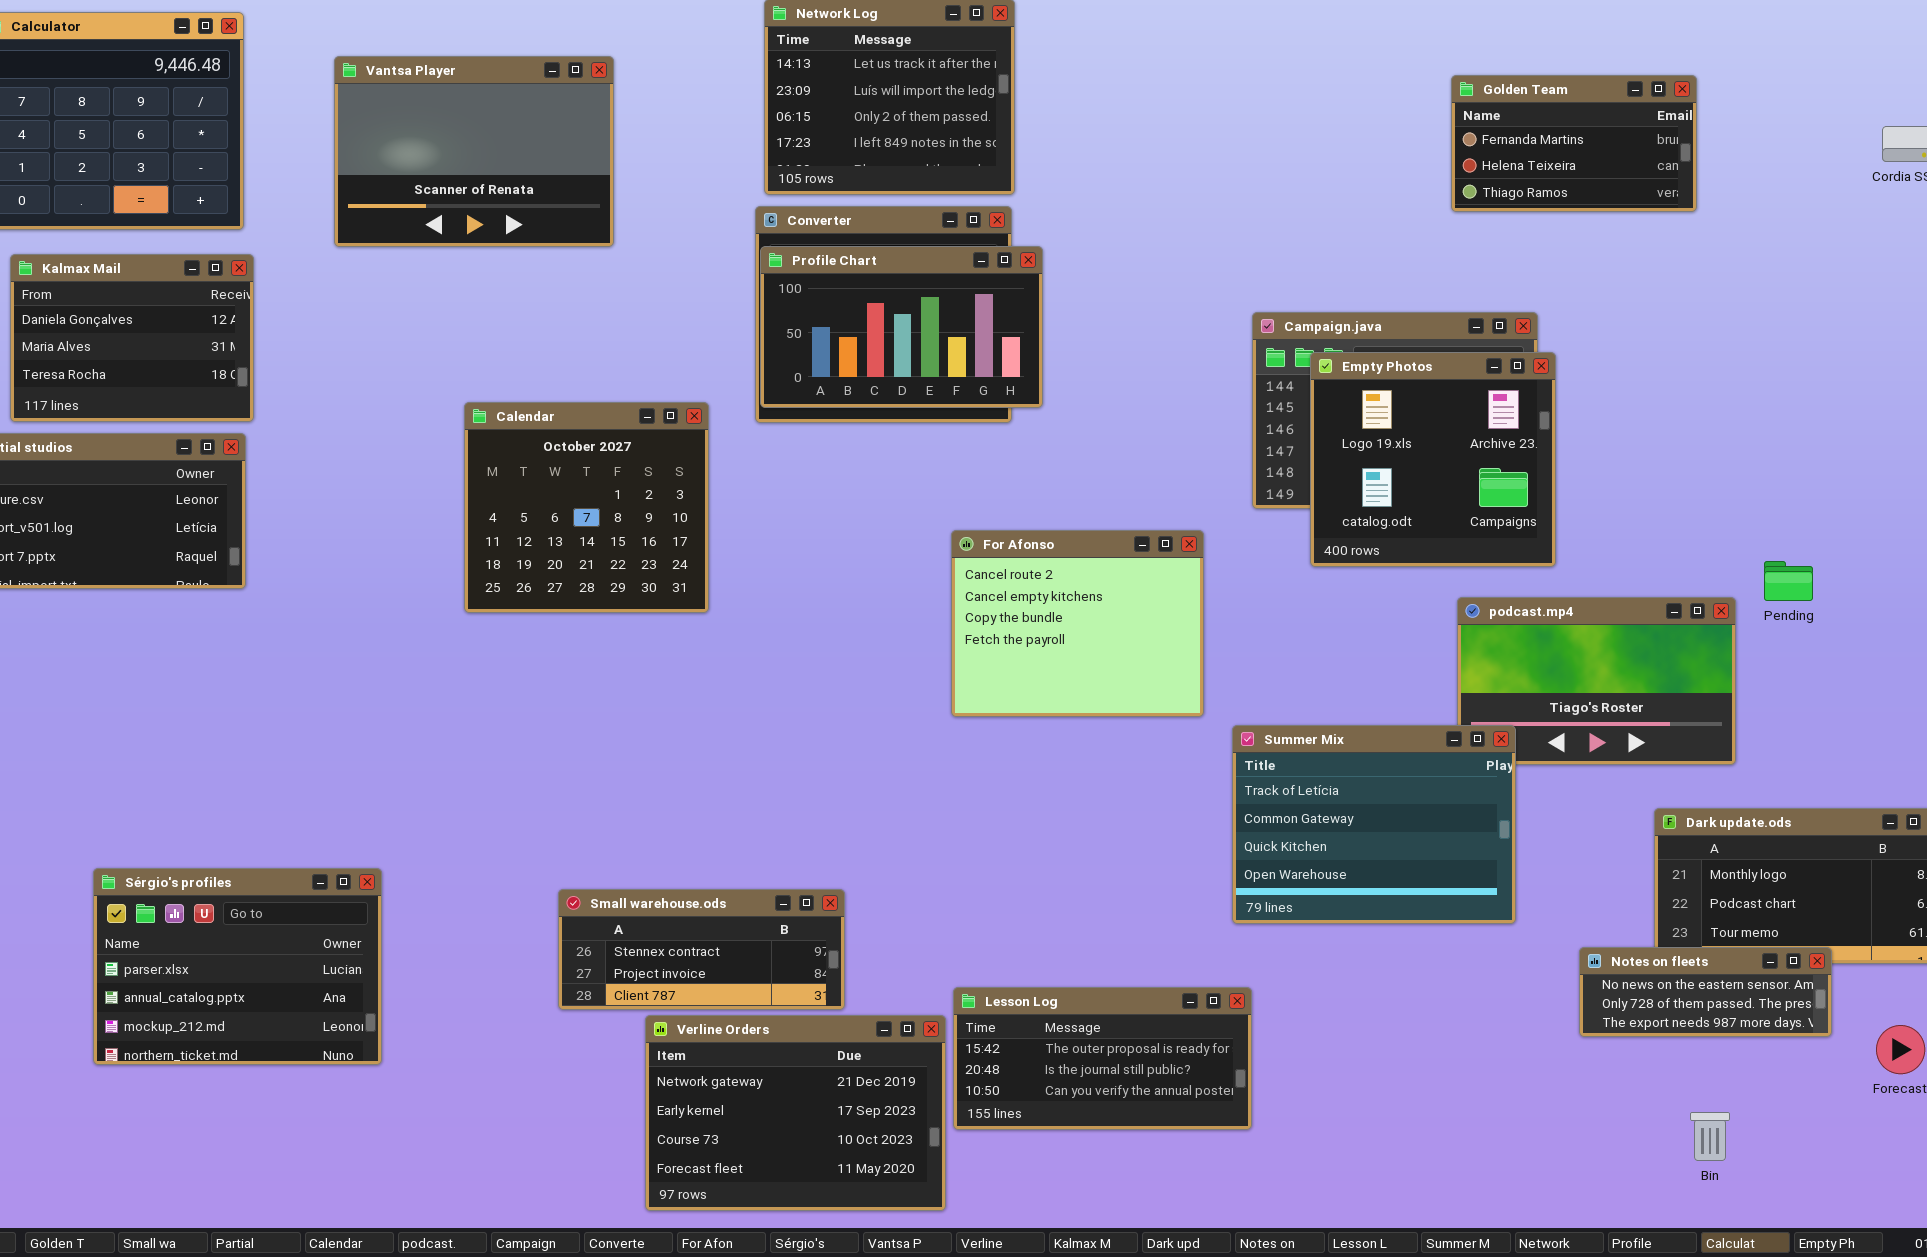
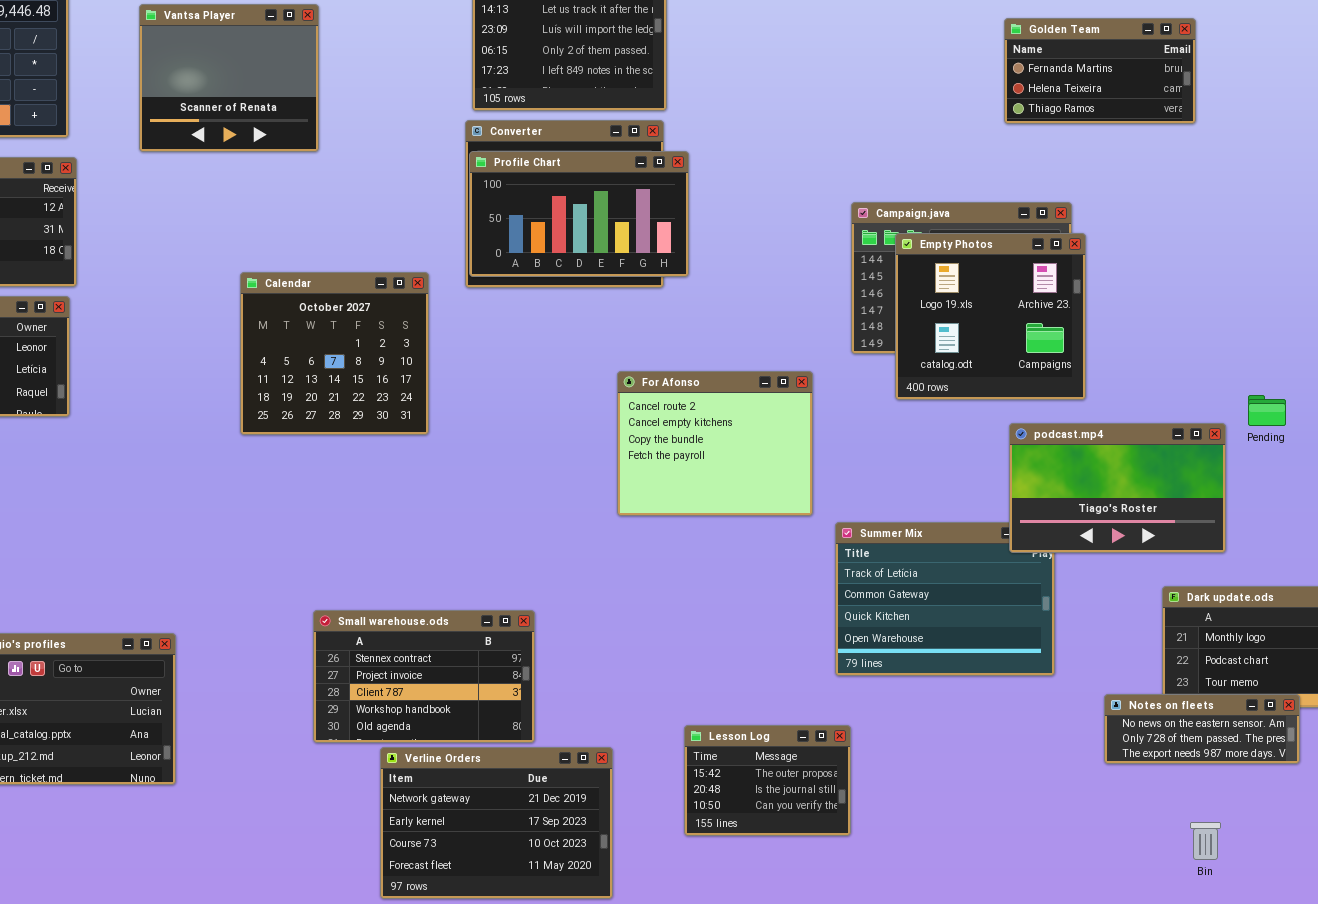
Vantsa Player: [334,56,614,247] -> [139,4,319,152], resized
podcast.mp4: [1457,597,1736,765] -> [1009,423,1226,553], raised
Small warehouse.ods: [558,889,845,1010] -> [313,610,535,743], resized
Lesson Log: [953,987,1252,1130] -> [684,725,851,836], resized

